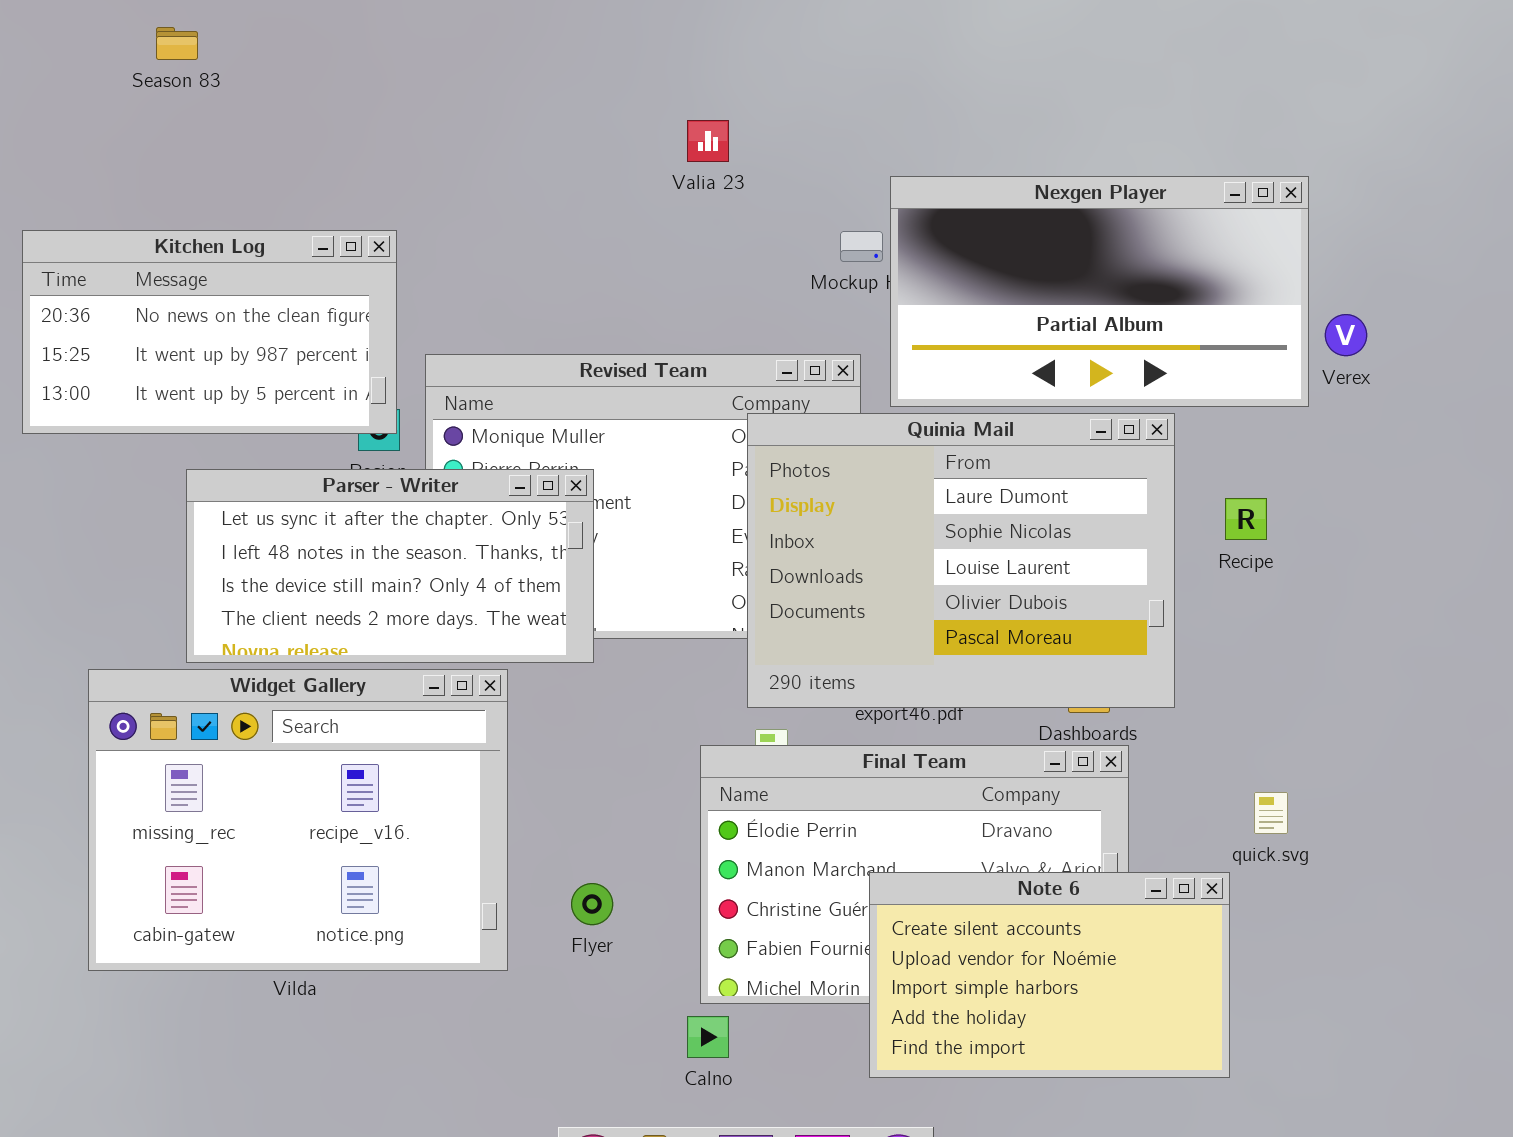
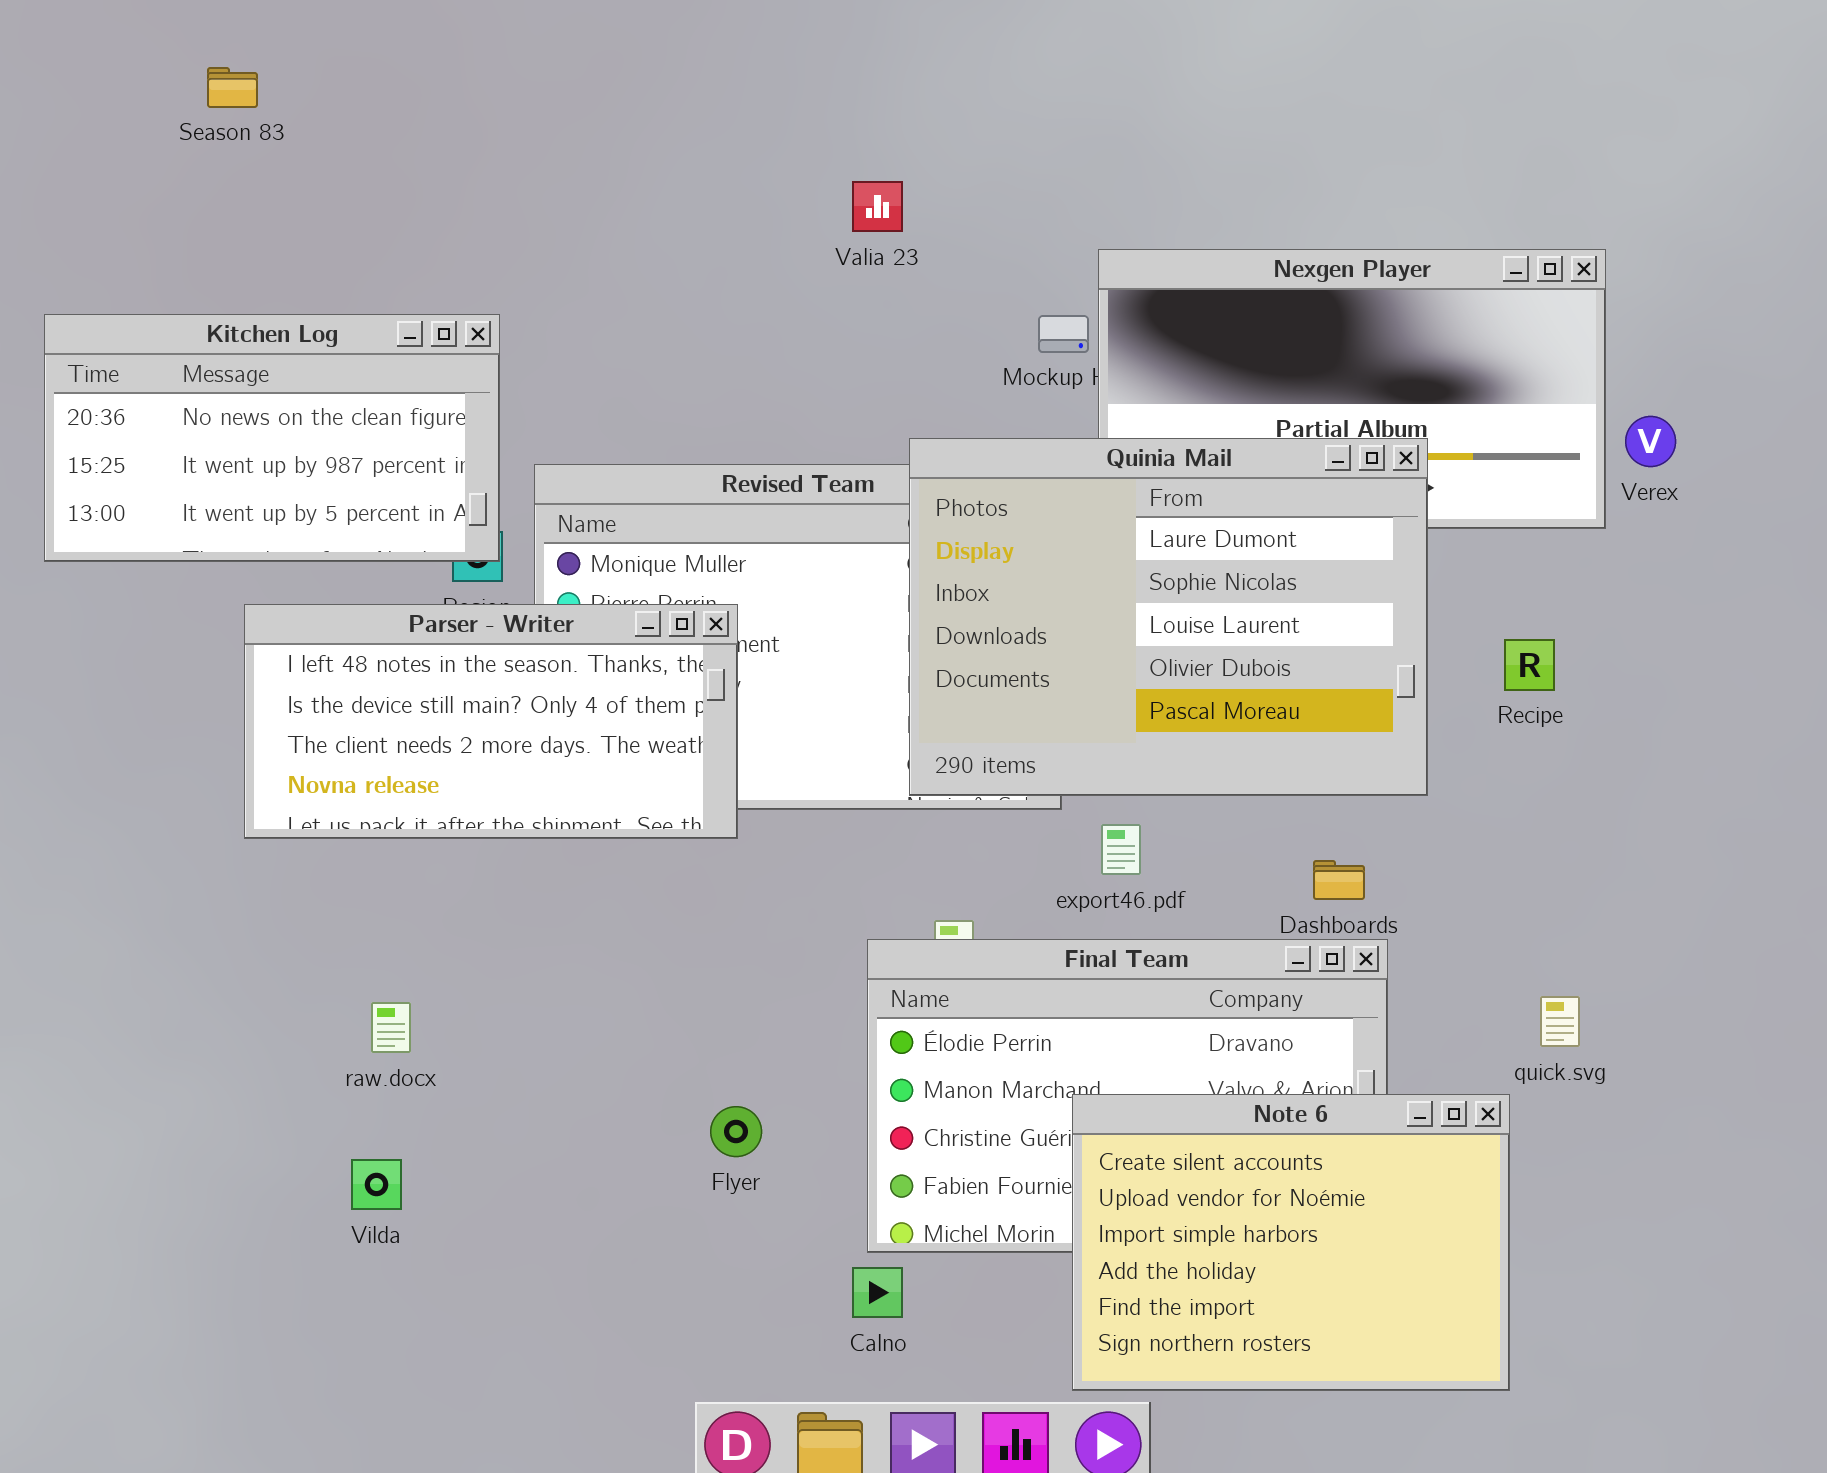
Quinia Mail: [747,413,1175,708] -> [909,438,1428,796], moved
Parser - Writer: [186,469,594,663] -> [244,604,738,839], scrolled down 1 row
Widget Gallery: [88,669,508,971] -> none, closed
Note 6: [869,872,1230,1078] -> [1072,1094,1510,1391], resized

